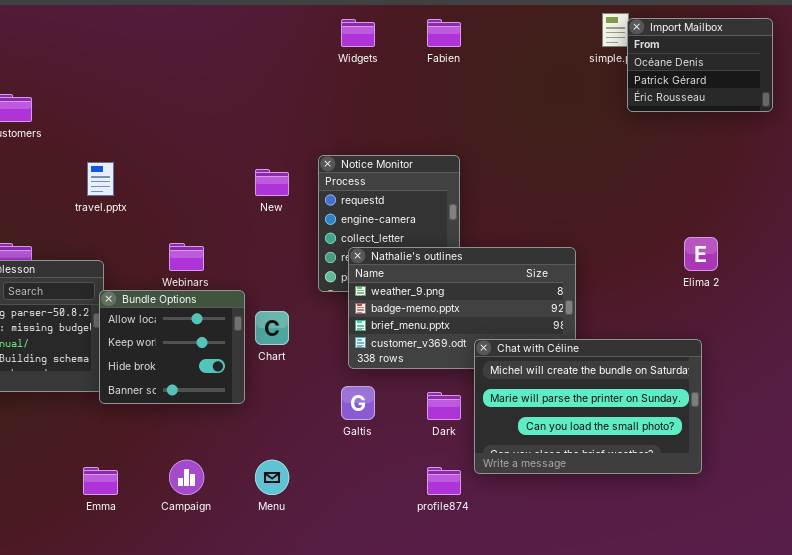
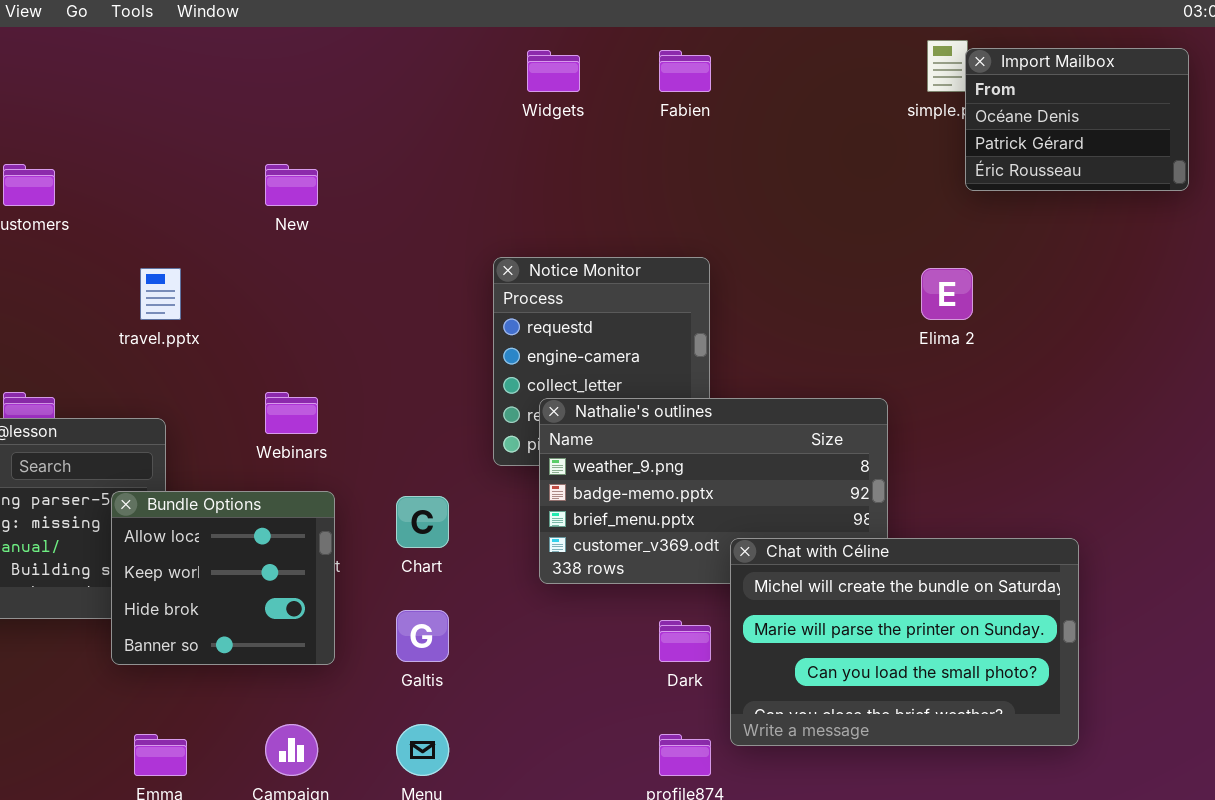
New: [255,169,289,196] -> [265,164,318,206], moved
Elima 2: [684,237,718,271] -> [921,268,973,320], moved
Bundle Options: [99,290,245,404] -> [111,491,335,665], moved
Galtis: [341,386,375,420] -> [396,610,449,662], moved

